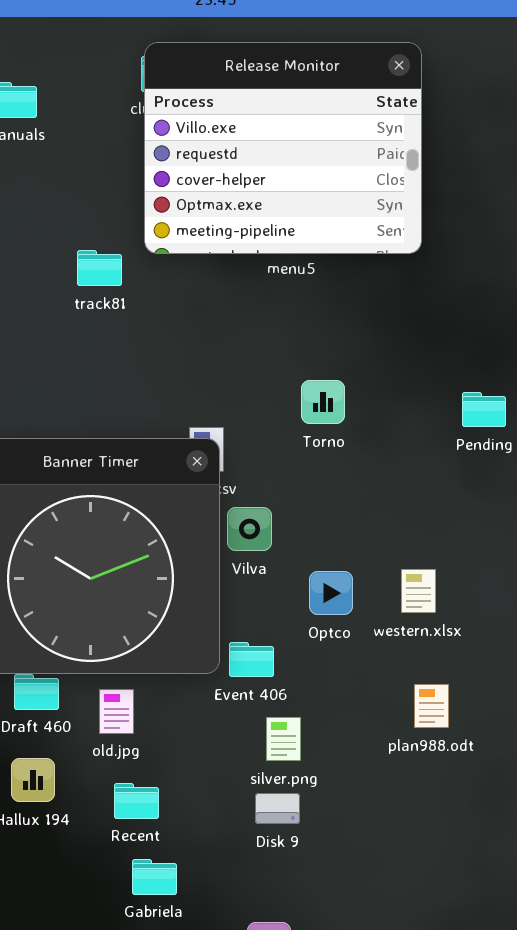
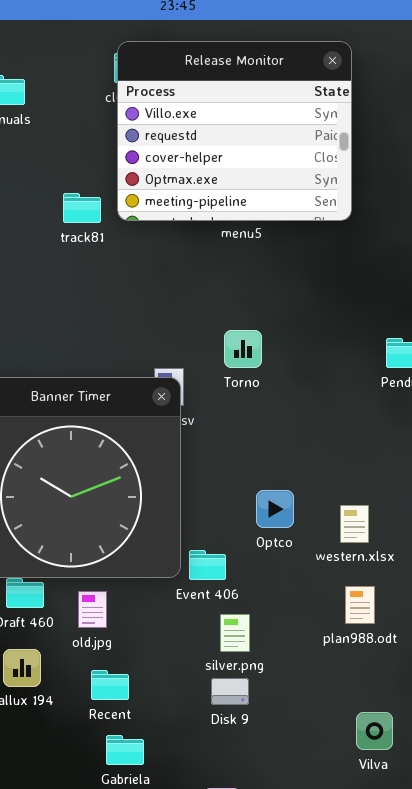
track81: [77,250,122,286] -> [63,193,101,223], moved
Torno: [301,380,345,424] -> [224,330,262,368], moved
Vilva: [227,507,272,551] -> [356,712,393,750], moved
western.xlsx: [401,569,436,613] -> [340,505,369,543], moved

